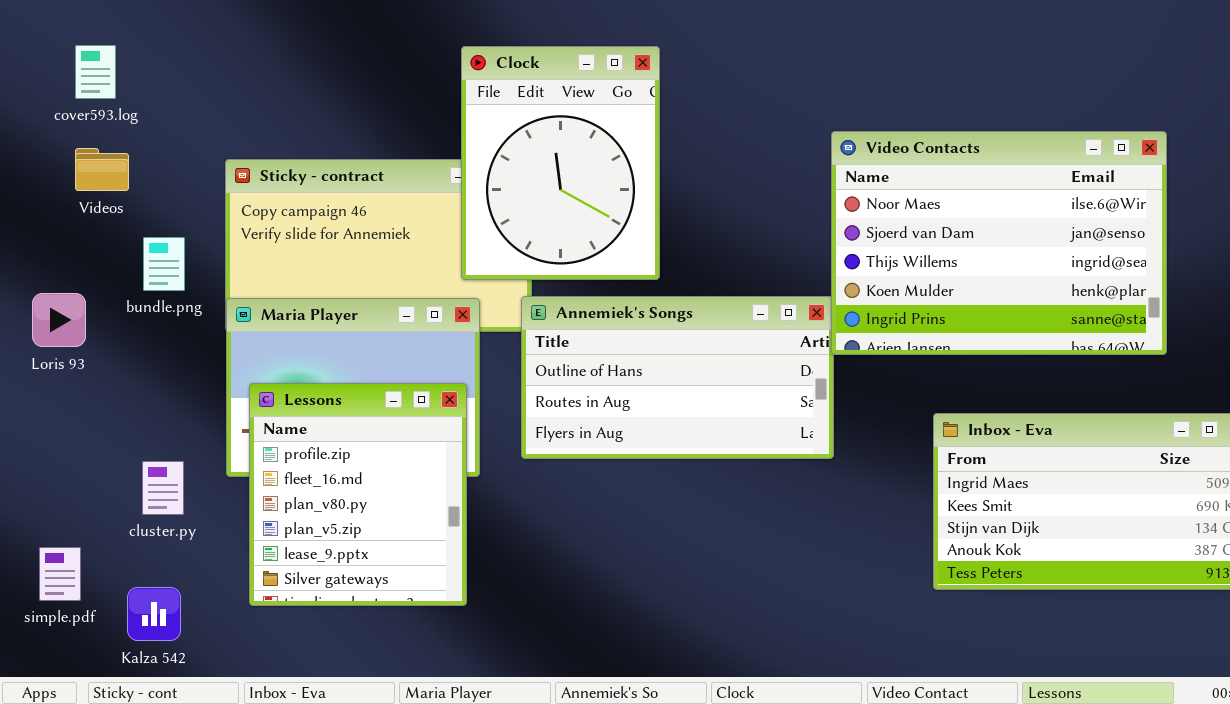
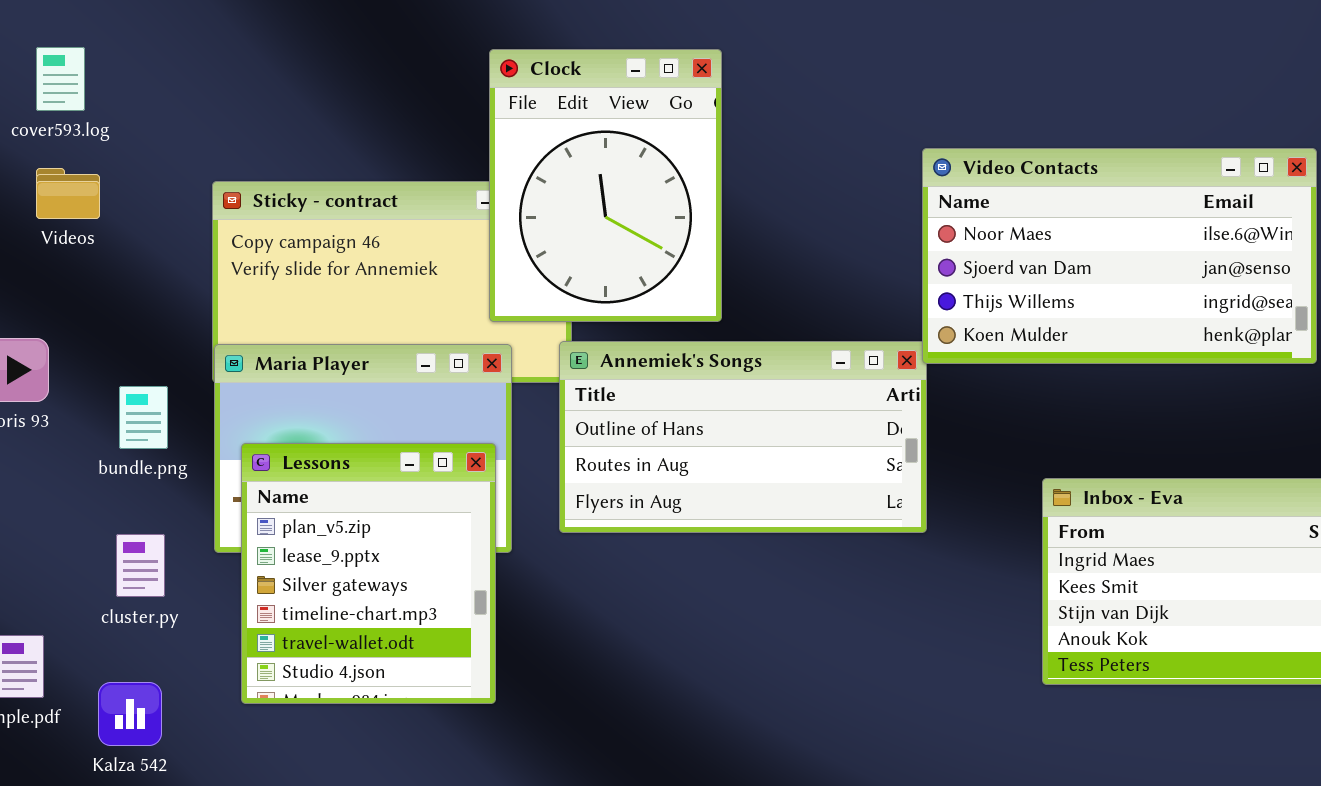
Video Contacts: [831,131,1167,355] -> [922,148,1317,364], resized
bundle.png: [143,237,185,291] -> [119,386,168,449], moved
Lessons: [249,383,467,606] -> [241,443,496,704], scrolled down 3 rows

